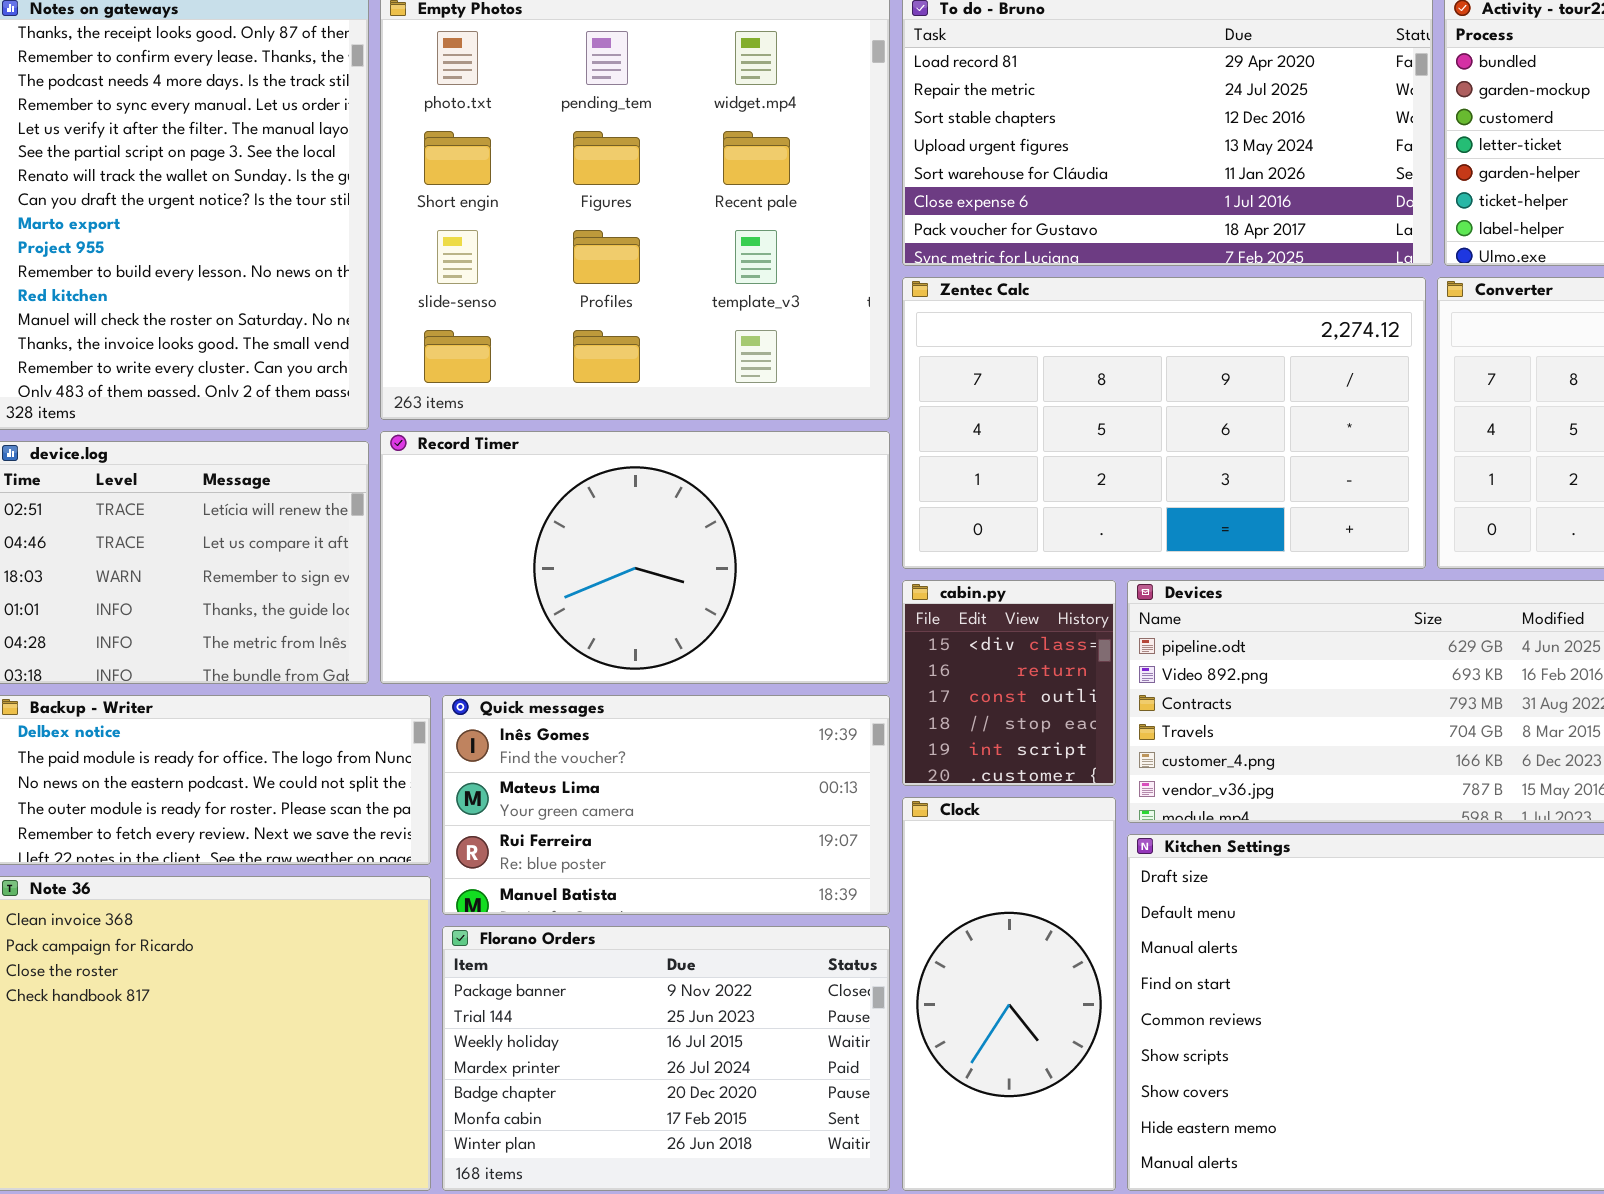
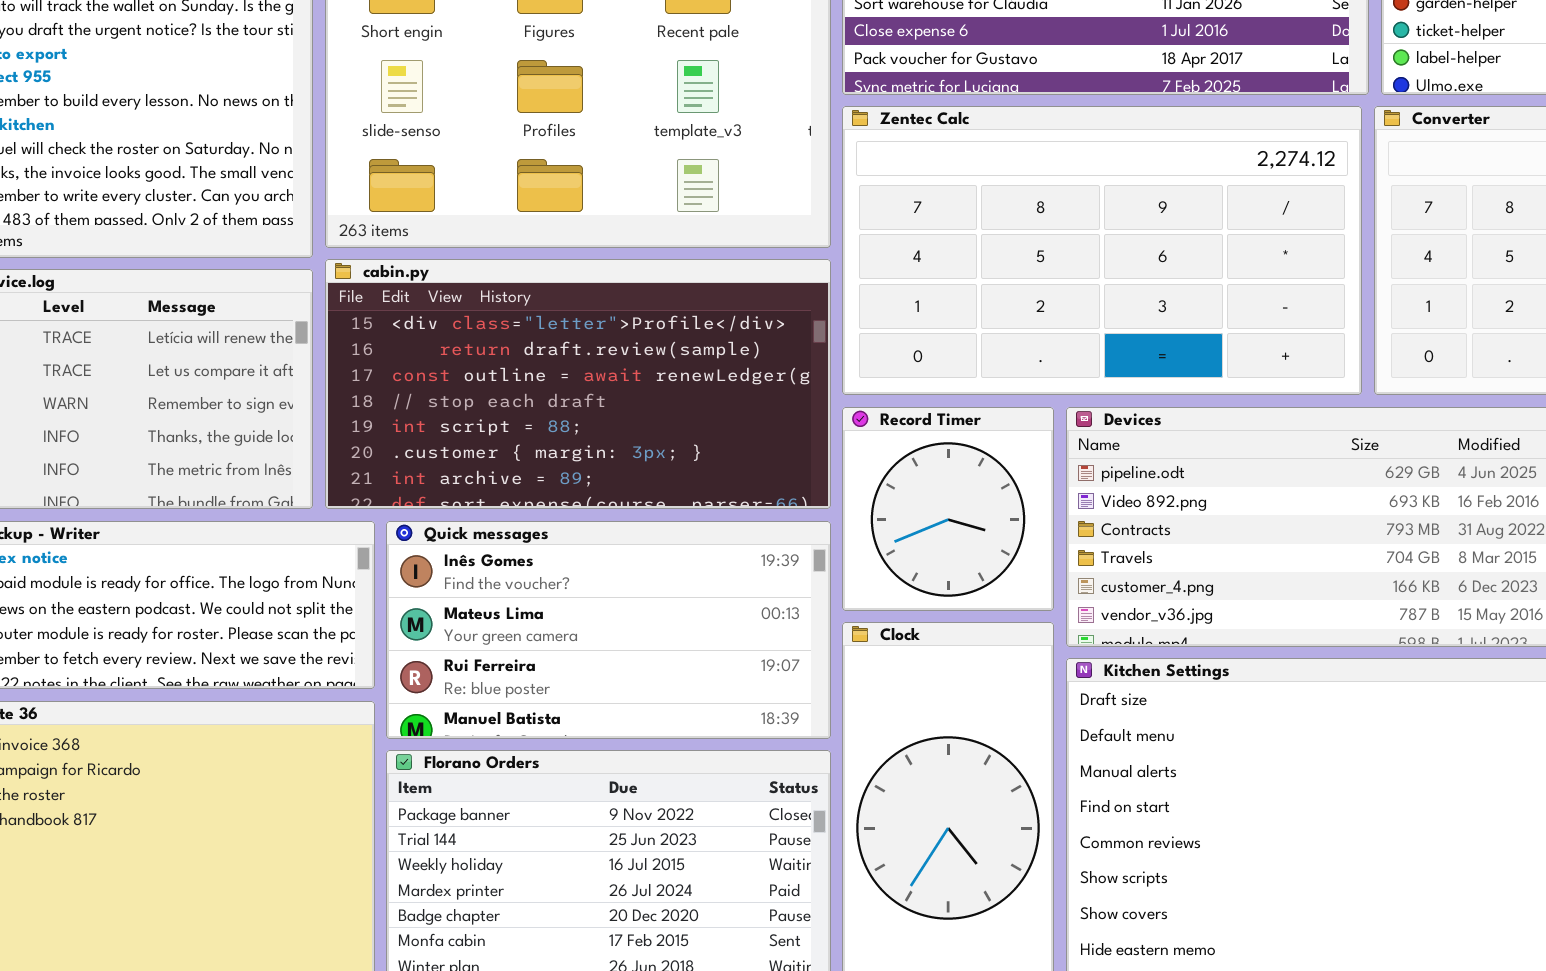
Record Timer: [380,431,890,684] -> [842,407,1054,611], moved, resized
cabin.py: [902,580,1116,786] -> [325,259,831,509], moved, resized

